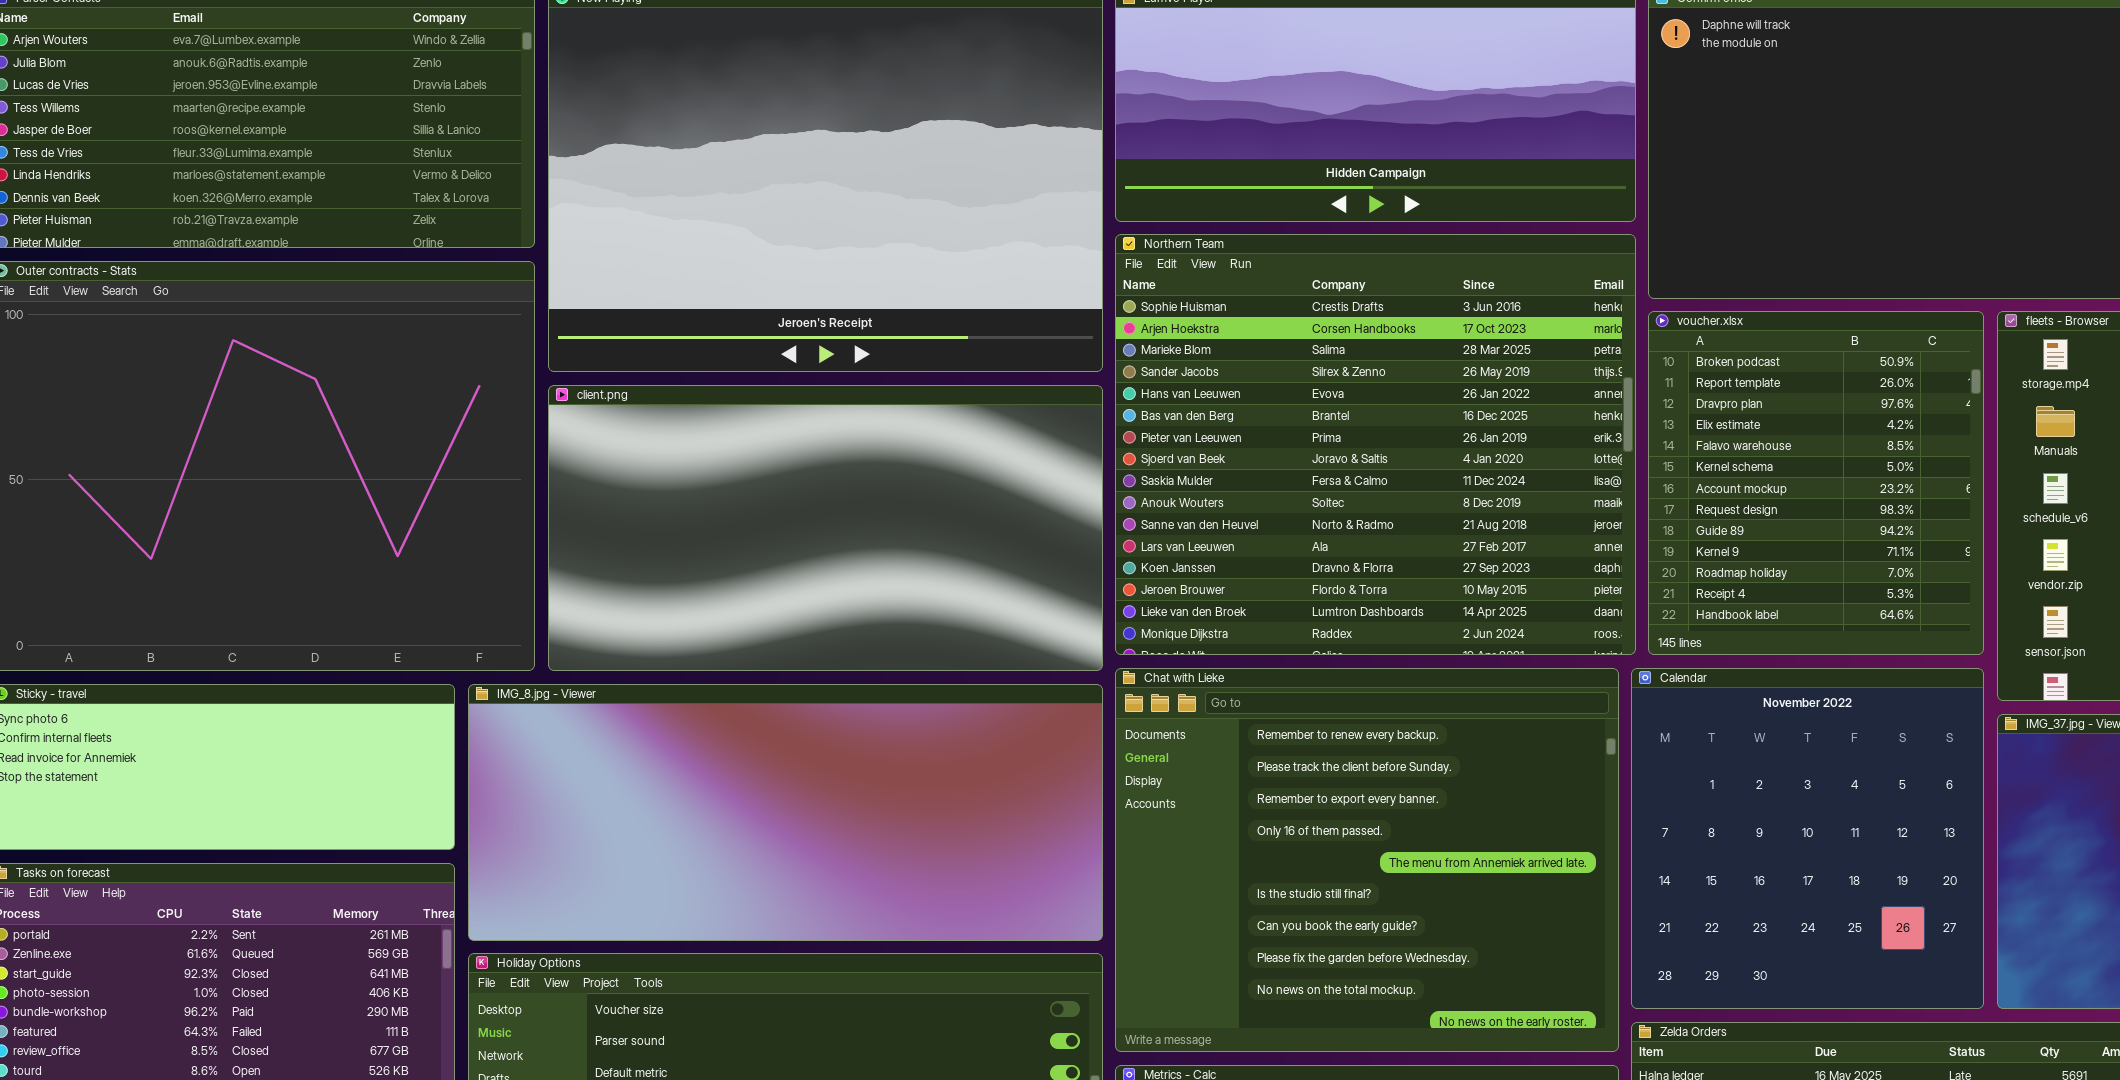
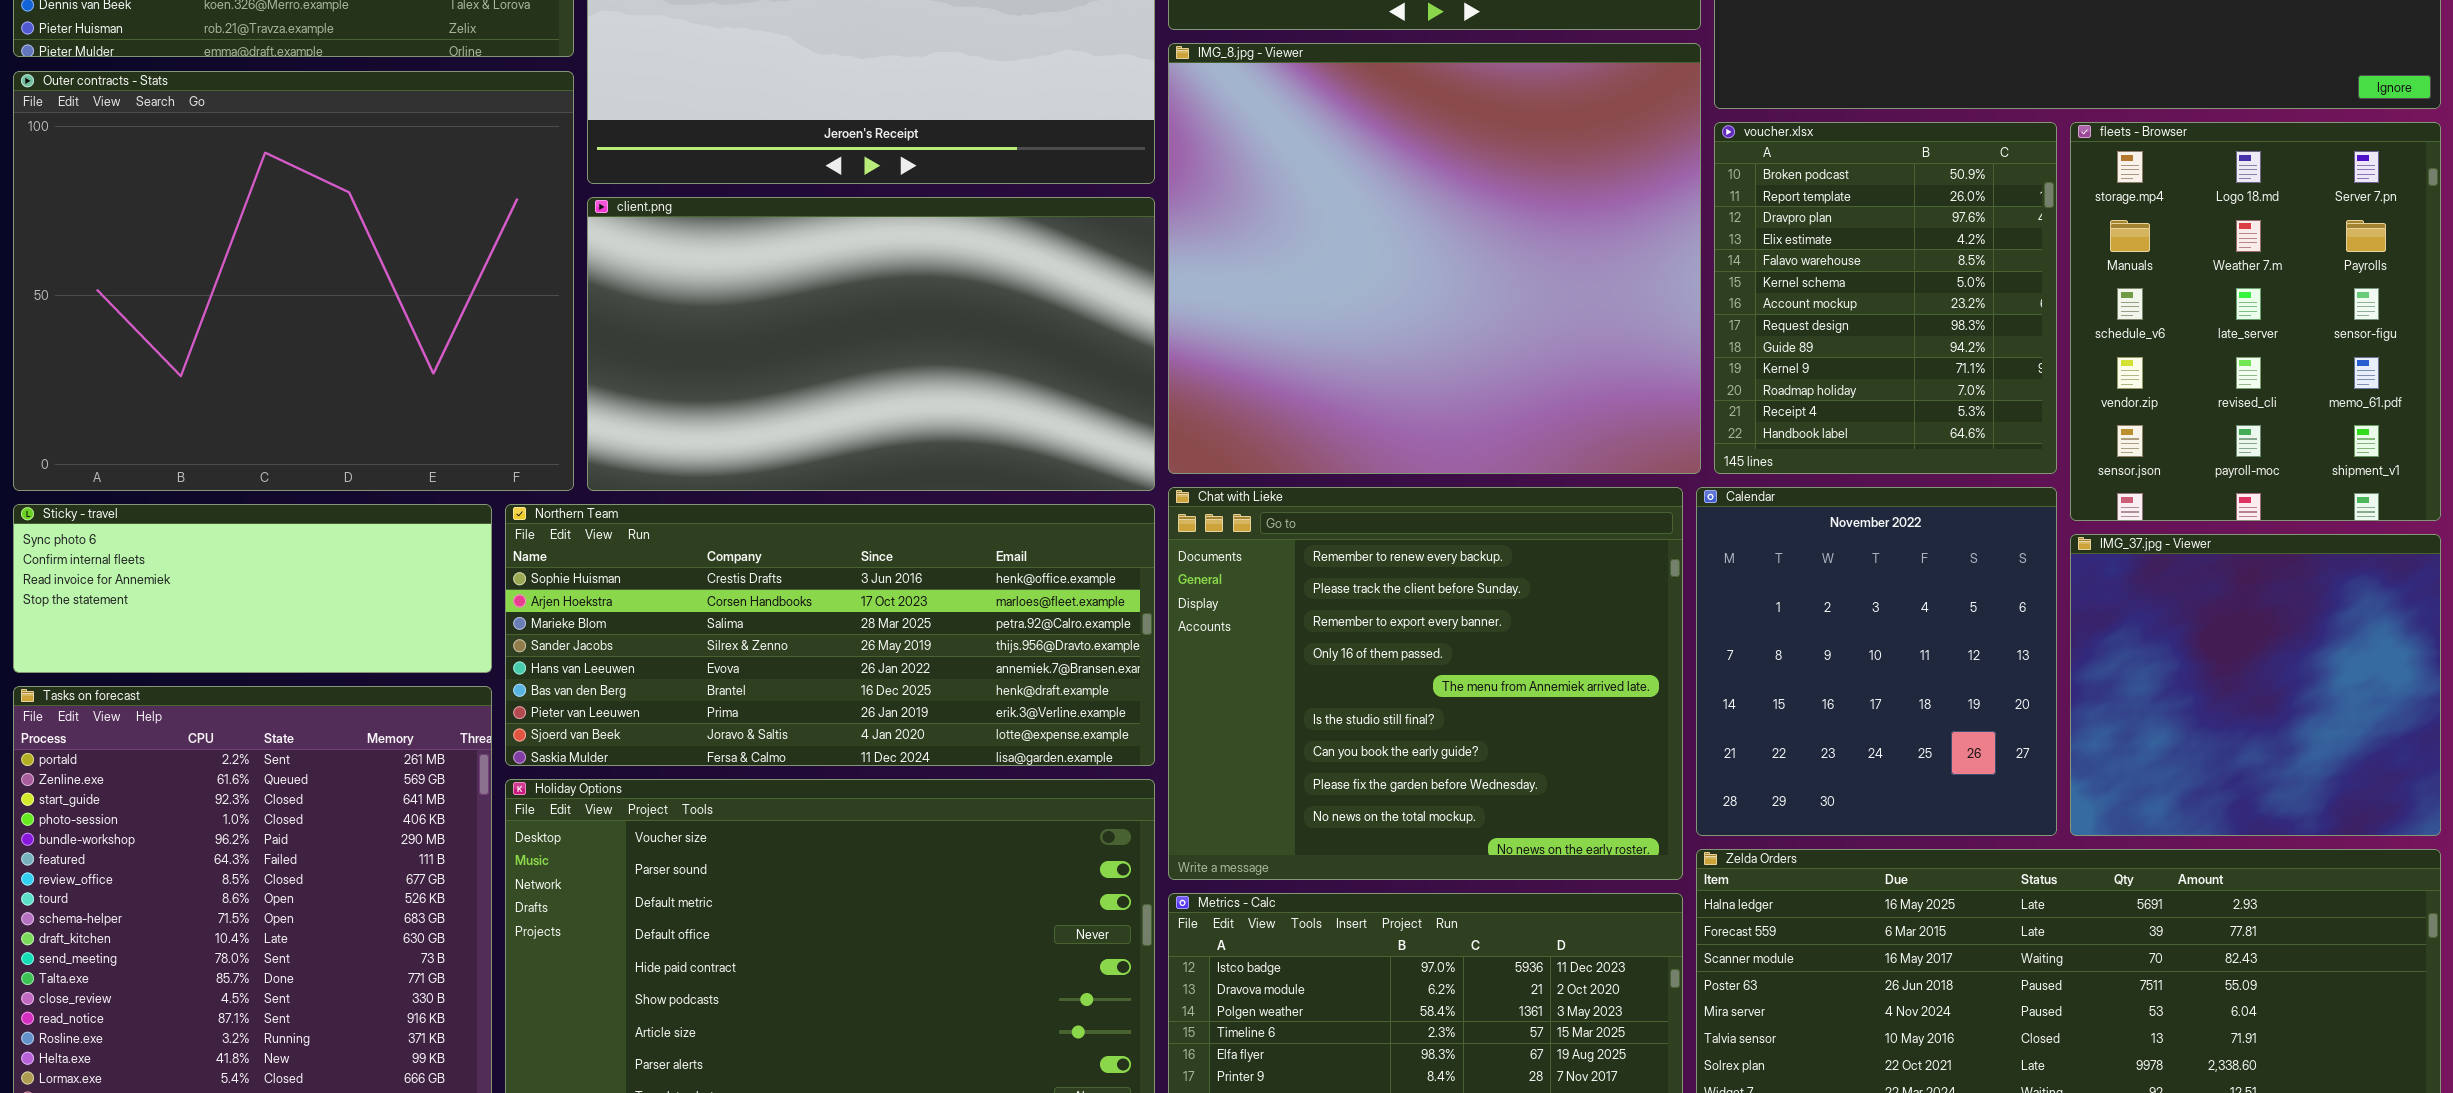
Northern Team: [1115,234,1636,655] -> [505,504,1155,766], moved, resized
IMG_8.jpg - Viewer: [468,684,1103,941] -> [1168,43,1701,474], moved, resized

